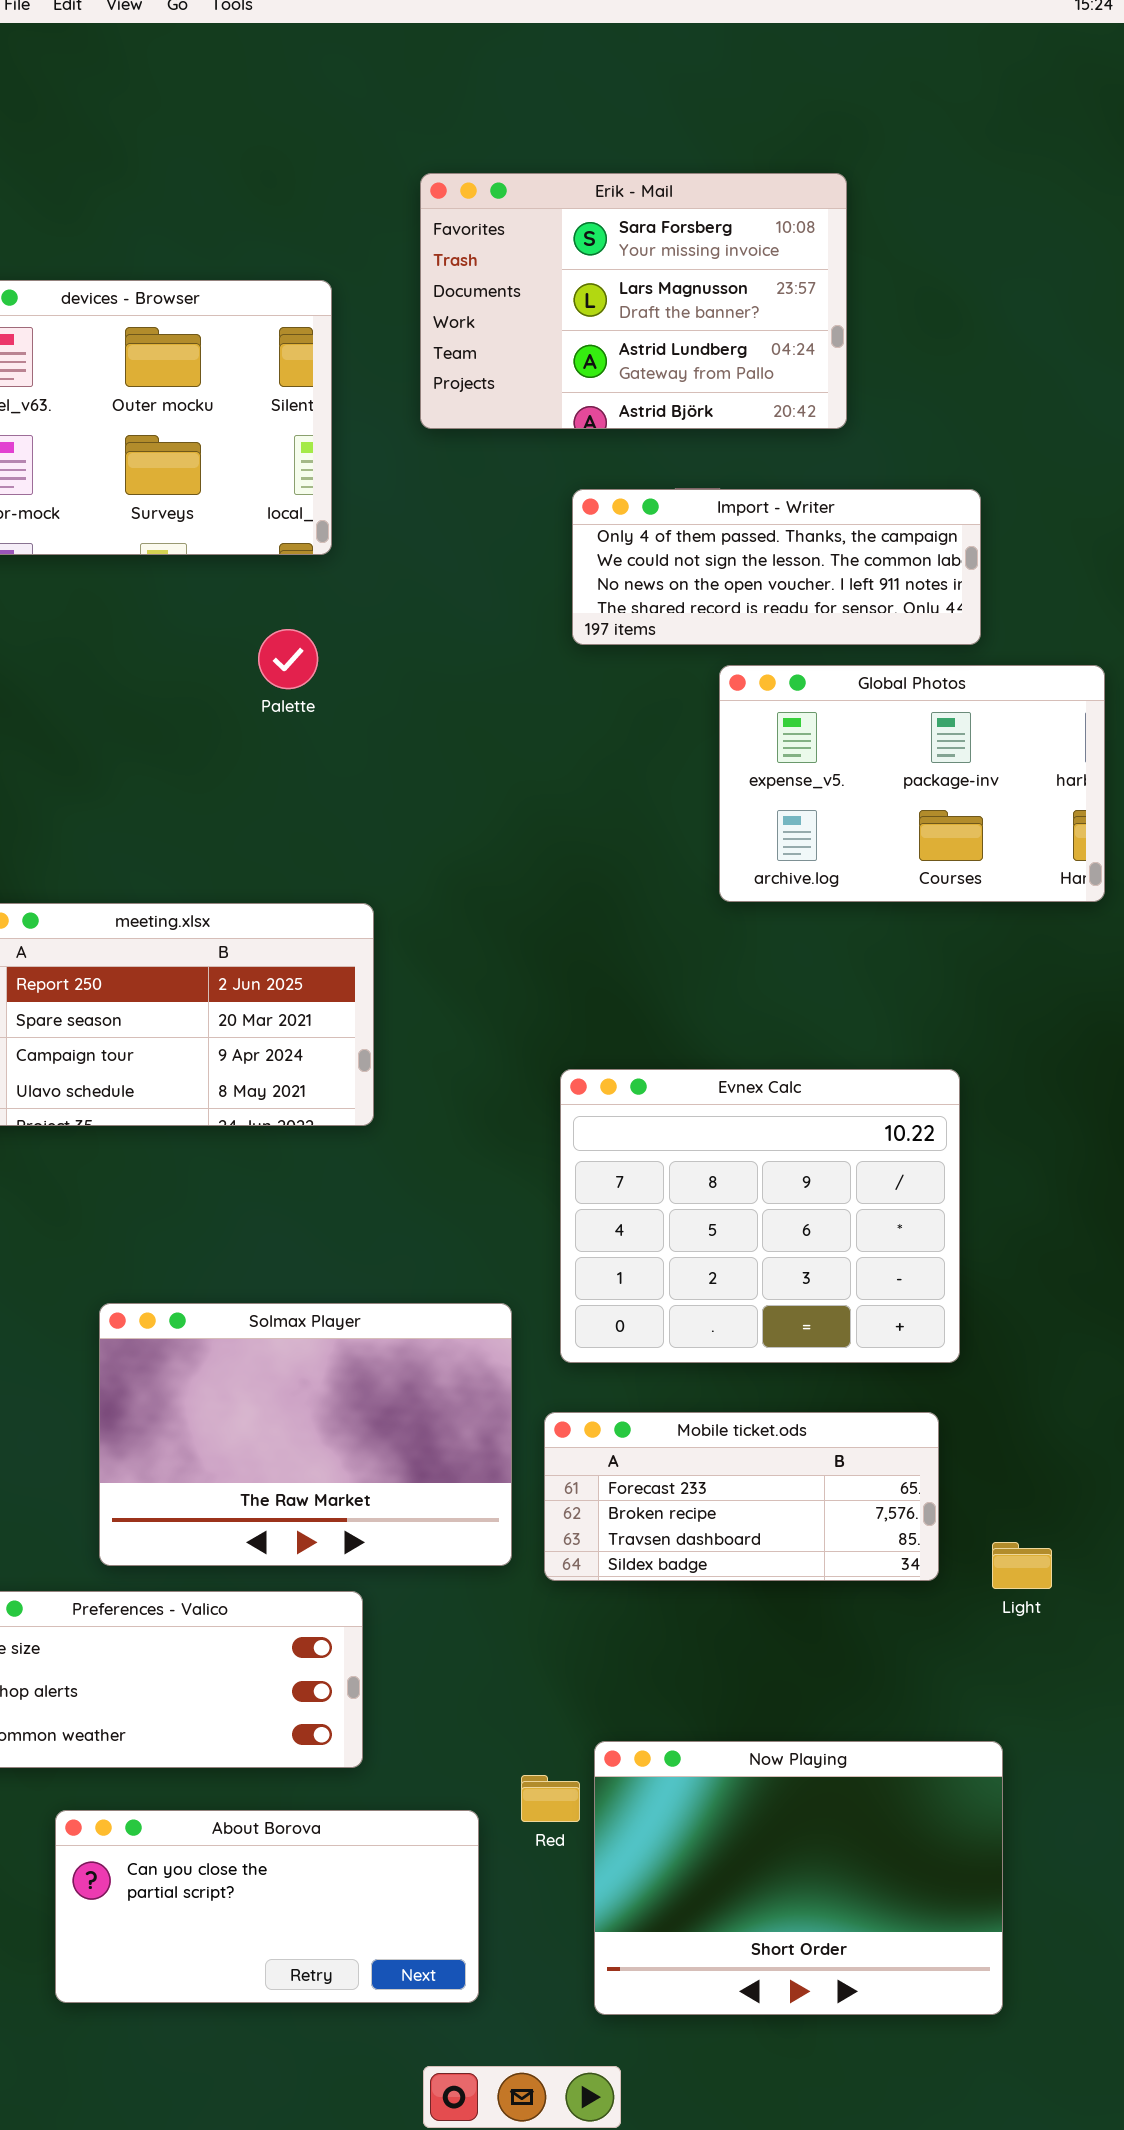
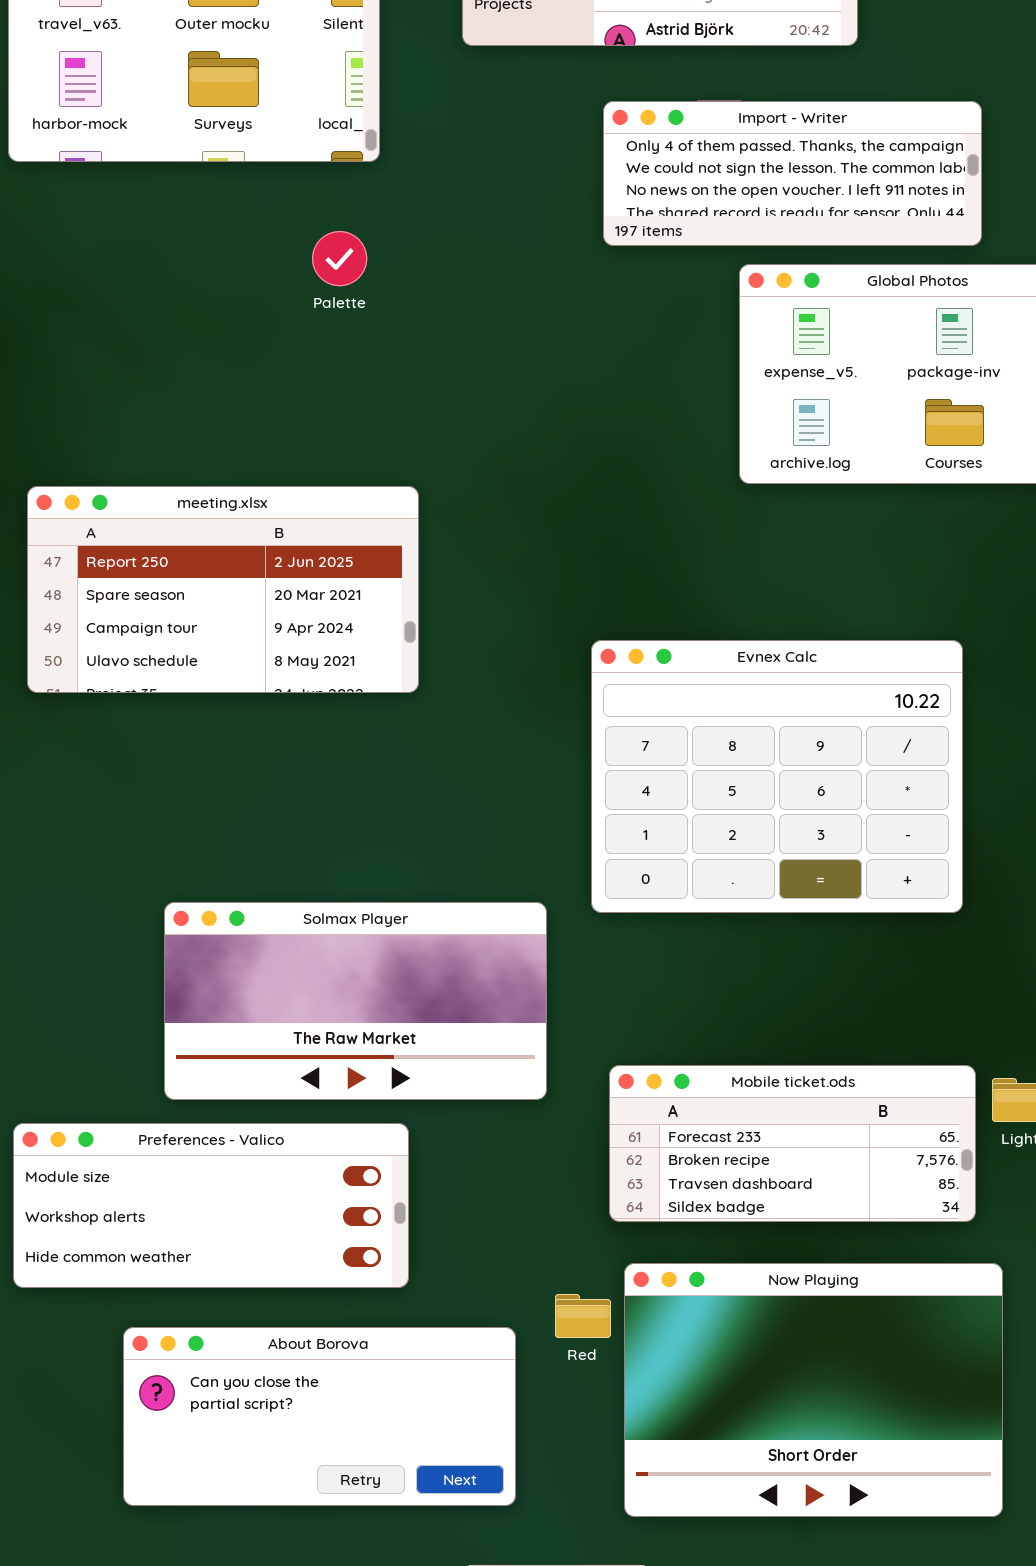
Solmax Player: [99,1303,512,1566] -> [164,902,547,1100], resized
Mobile ticket.ods: [544,1412,939,1581] -> [609,1065,976,1222], moved

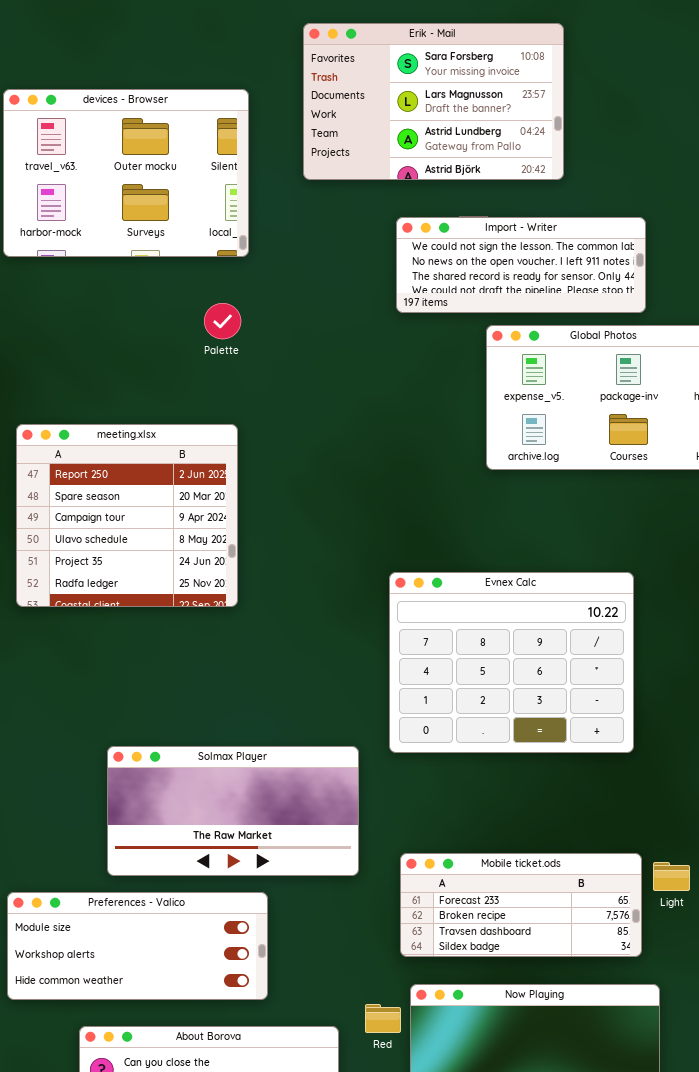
Import - Writer: [603,101,982,246] -> [396,217,646,313], scrolled down 1 row
meeting.xlsx: [27,486,419,693] -> [16,424,238,607], resized

